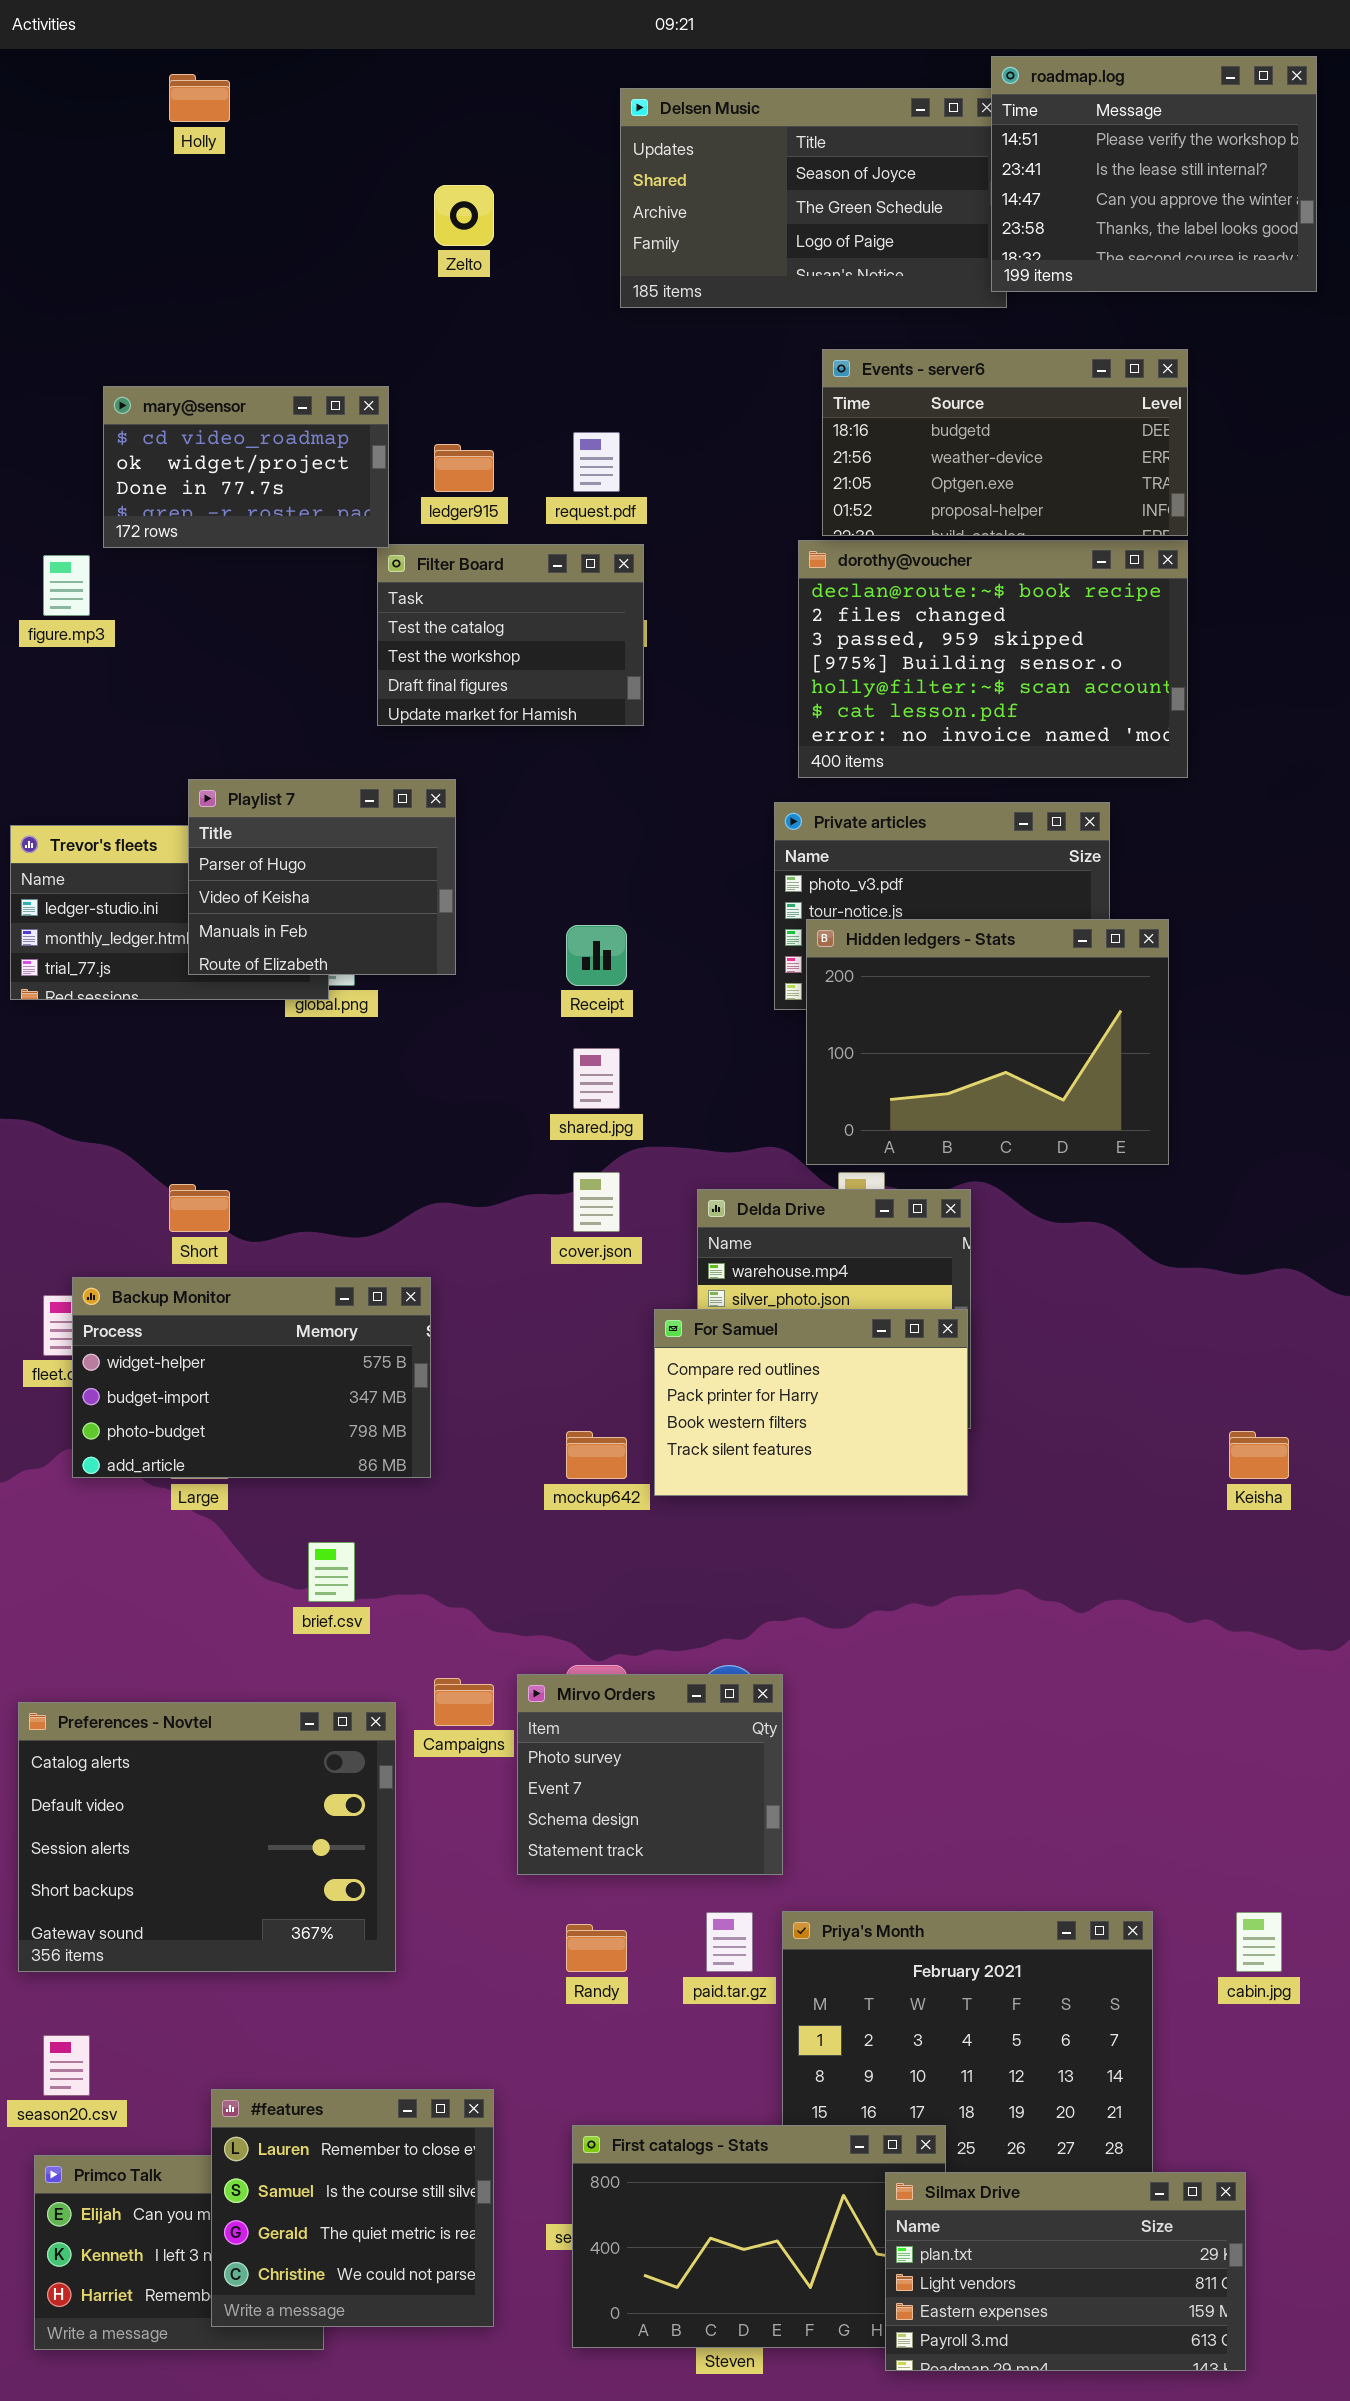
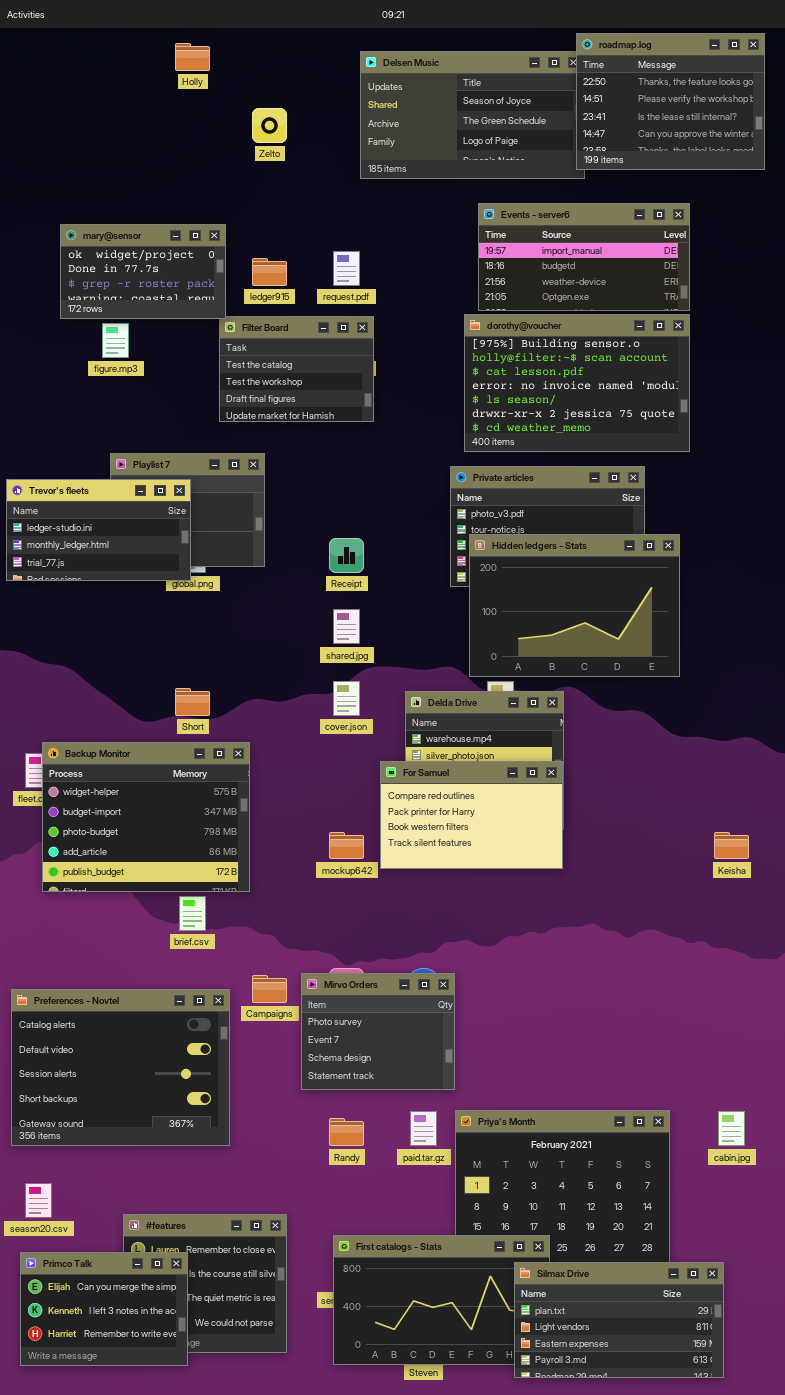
roadmap.log: [991,56,1317,292] -> [576,33,765,170], scrolled up 1 row
Holly: [169,74,230,122] -> [175,43,210,71], moved
Events - server6: [822,349,1188,536] -> [478,203,690,311], scrolled up 1 row
mary@sensor: [103,386,389,548] -> [60,224,226,319], scrolled down 1 row
dorothy@voucher: [798,540,1188,778] -> [464,314,690,452], scrolled down 3 rows
figure.mp3: [43,555,90,616] -> [102,323,129,358], moved
Trevor's fleets: [10,825,329,1000] -> [6,479,191,581], raised
Short: [169,1184,230,1232] -> [175,688,210,716], moved
Backup Monitor: [72,1277,431,1478] -> [42,742,250,892], resized
Primco Talk: [34,2155,324,2350] -> [20,1252,188,1366], raised

